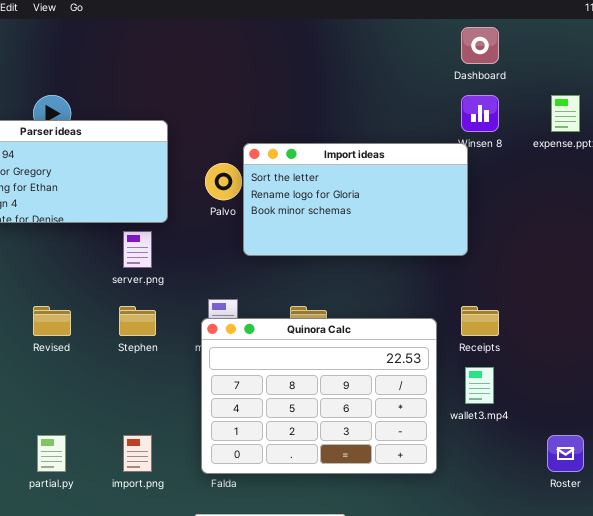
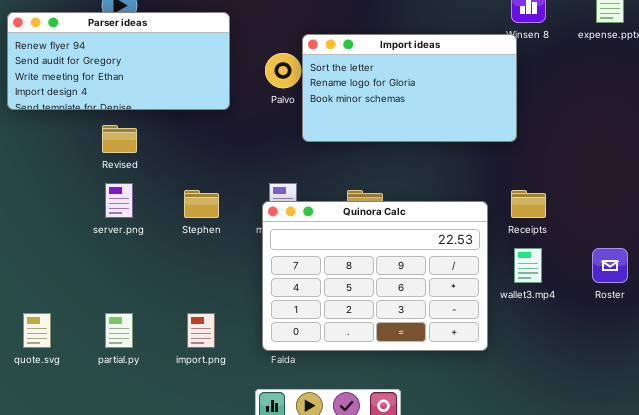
server.png: [123,231,152,268] -> [105,183,133,218], moved
Revised: [33,306,71,336] -> [102,125,137,153], moved
Roster: [547,435,584,472] -> [592,248,628,283], moved

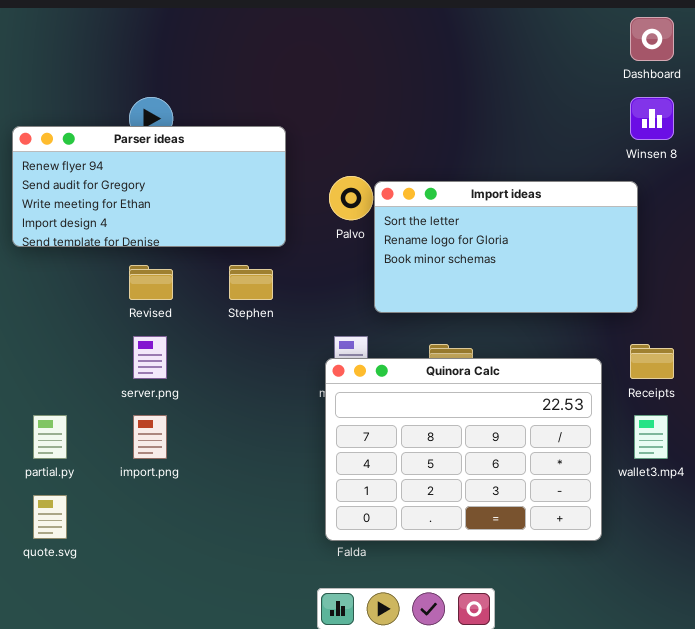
Import ideas: [302,34,517,142] -> [374,181,638,313], moved
Stephen: [184,190,219,218] -> [229,265,273,300], moved
partial.py: [105,313,133,348] -> [33,415,67,459], moved
import.png: [187,313,215,348] -> [133,415,167,459], moved

